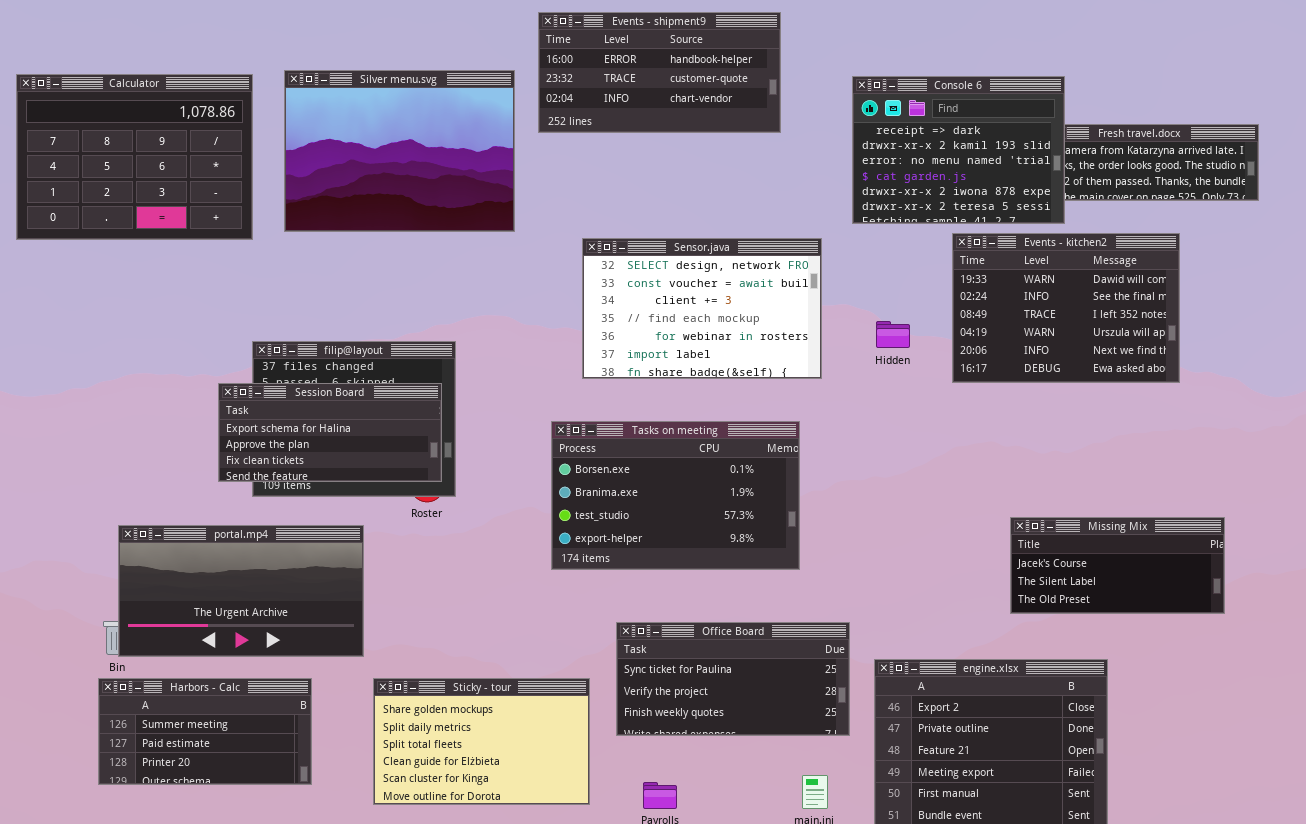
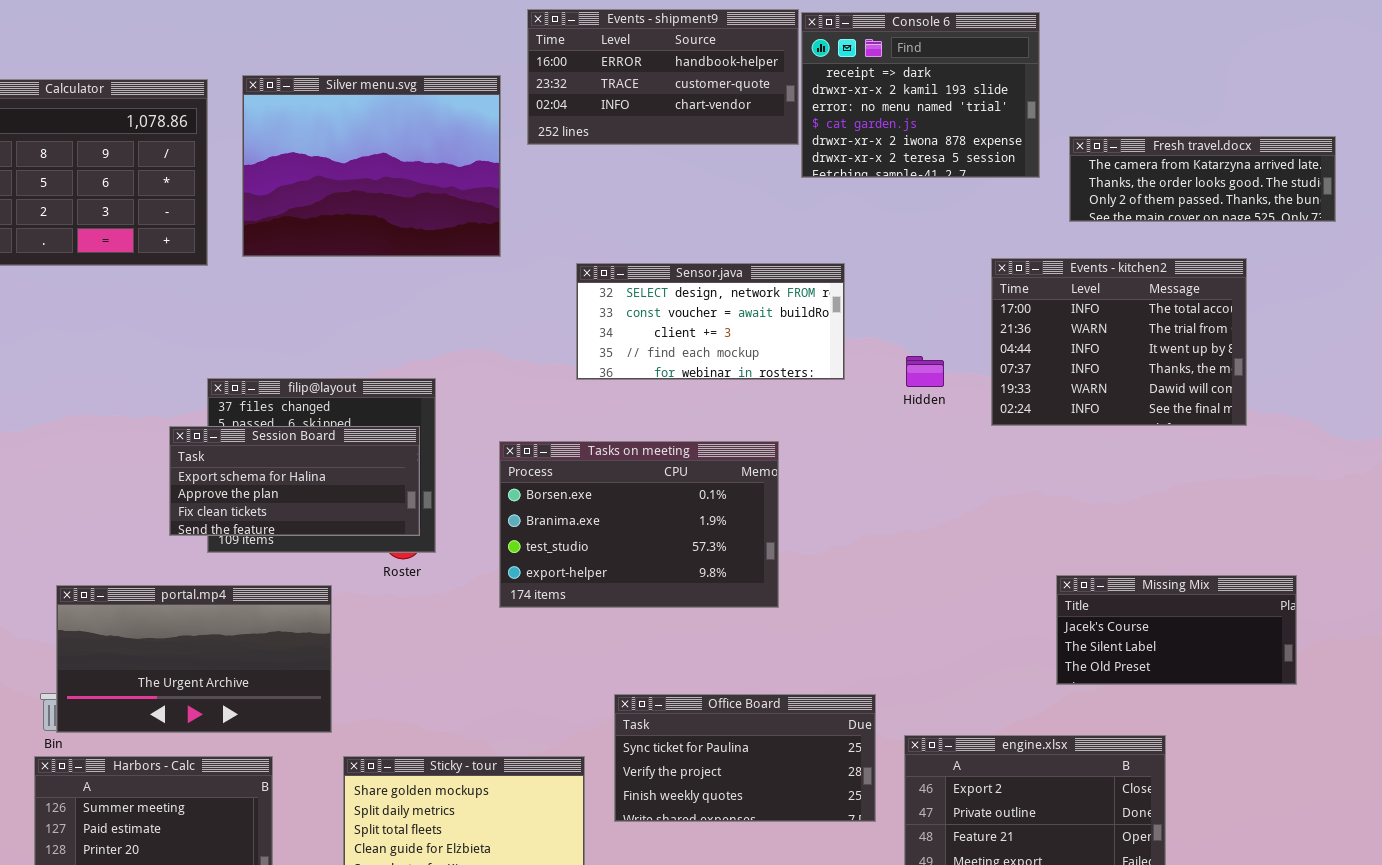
Console 6: [852,76,1065,224] -> [801,12,1040,178], moved
Events - kitchen2: [952,233,1180,383] -> [991,258,1247,426], scrolled up 4 rows
Sensor.java: [582,238,822,379] -> [576,263,845,380], resized
Tasks on meeting: [551,421,800,570] -> [499,441,779,608], moved

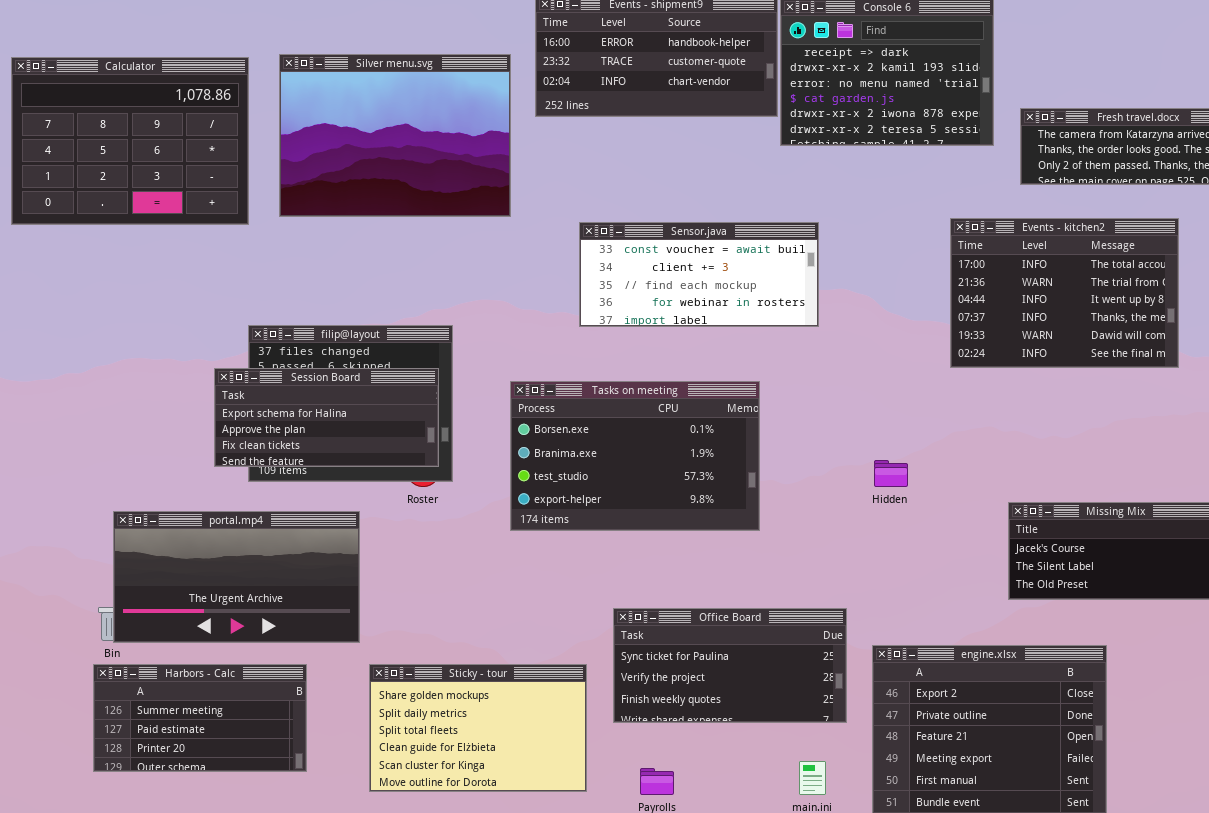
Sensor.java: [576,263,845,380] -> [579,222,819,327], scrolled down 1 row
Hidden: [906,356,944,387] -> [874,460,908,487], moved

